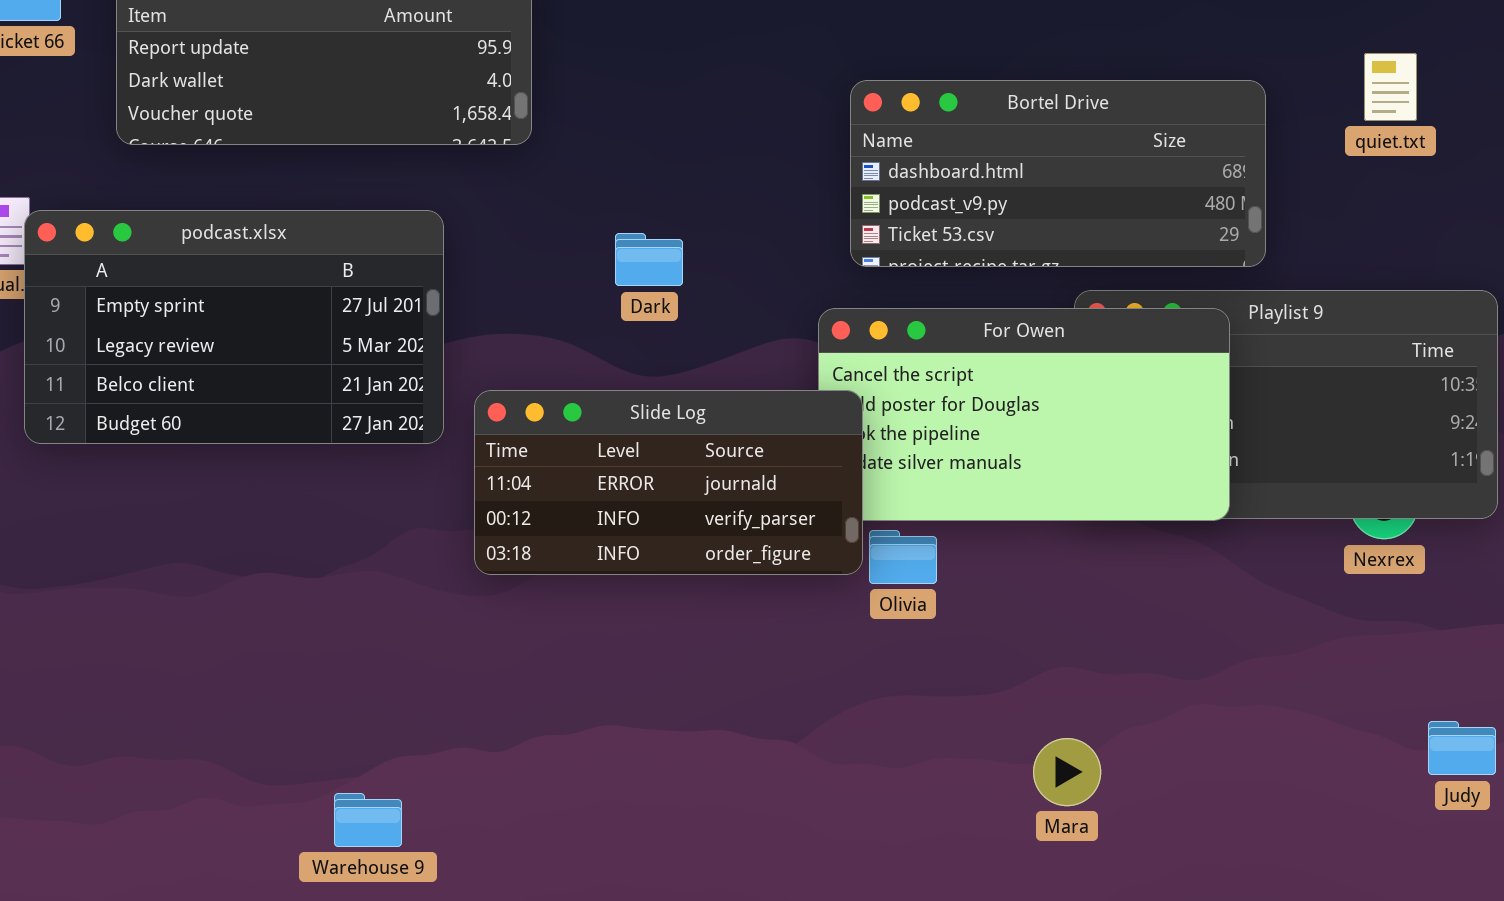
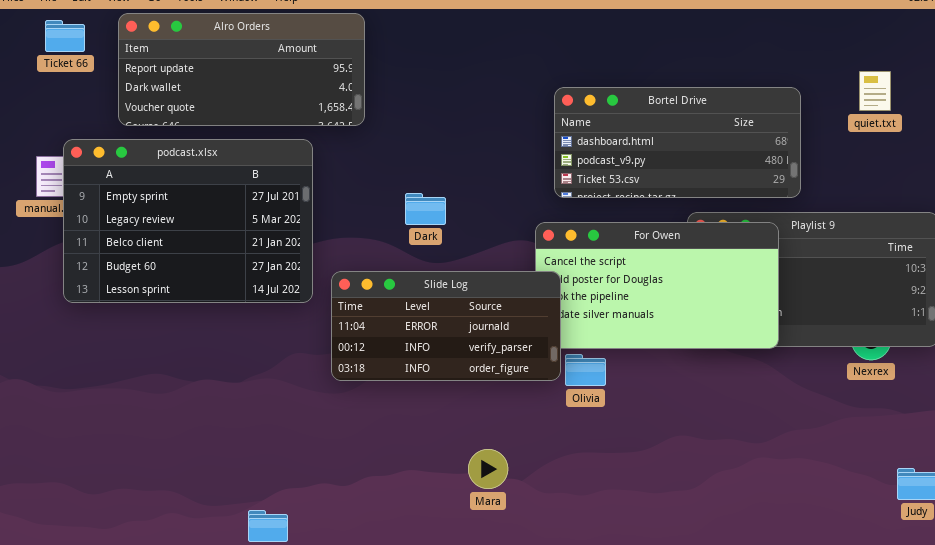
podcast.xlsx: [24,210,444,444] -> [63,139,313,303], resized
Dark: [615,233,683,286] -> [405,193,446,225], moved
Mara: [1033,738,1101,806] -> [468,449,508,489], moved

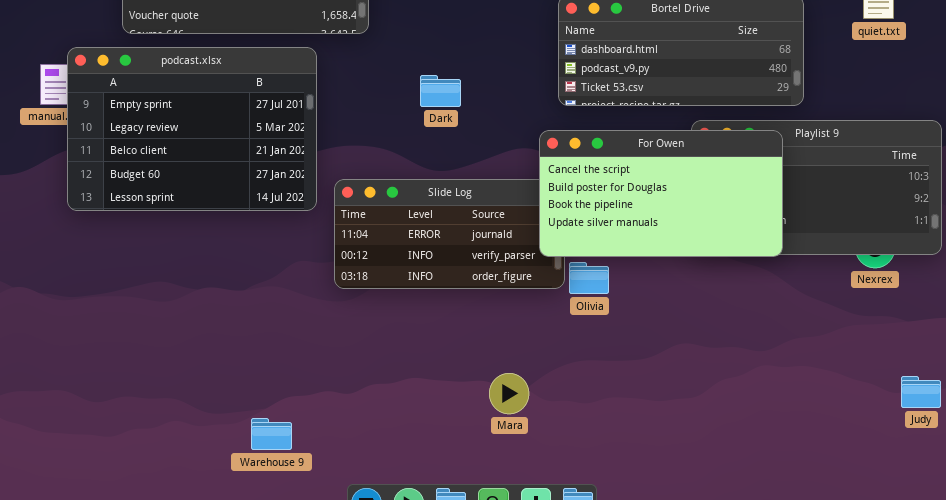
Dark: [405,193,446,225] -> [420,75,461,107], moved
For Owen: [535,222,779,349] -> [539,130,783,257], raised
Mara: [468,449,508,489] -> [489,373,529,414], moved

